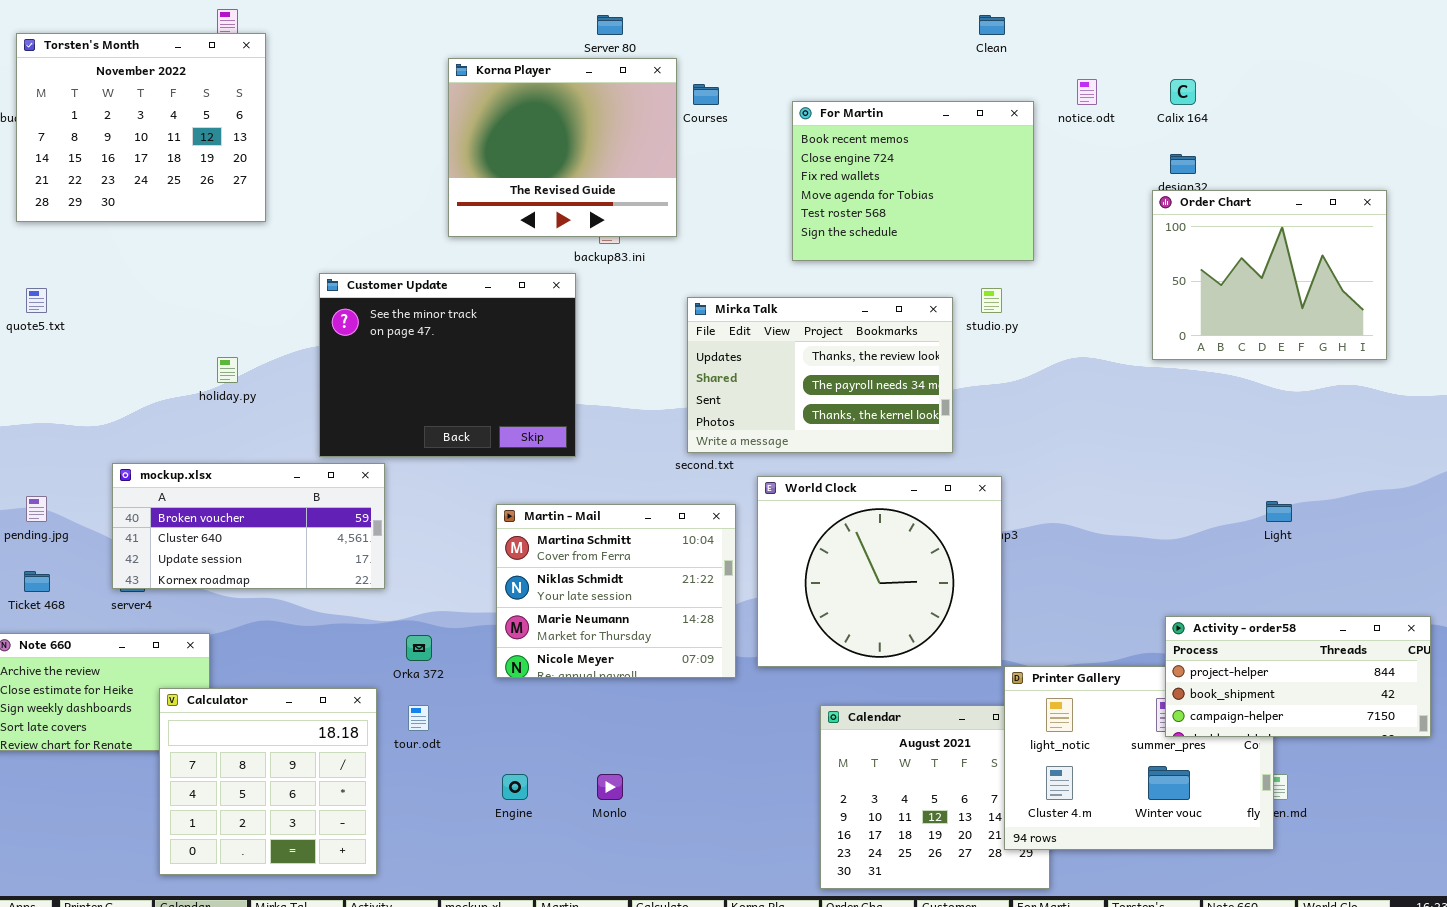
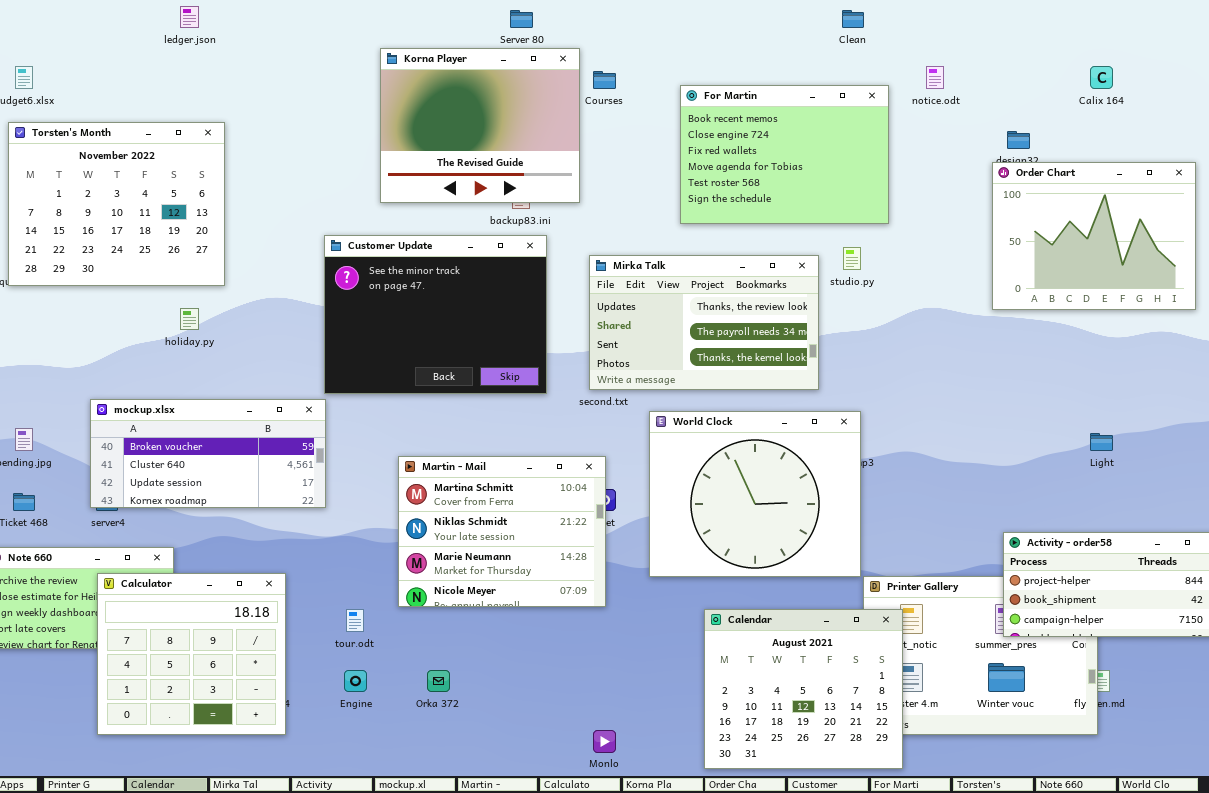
Torsten's Month: [16,33,266,222] -> [8,122,225,286], moved
Calix 164: [1170,79,1196,105] -> [1090,66,1113,89], moved
Customer Update: [319,273,576,457] -> [324,235,547,394], moved
Martin - Mail: [496,504,736,678] -> [398,456,606,607], moved
Orka 372: [406,635,432,661] -> [427,670,450,692], moved
Calculator: [159,688,377,875] -> [97,573,286,735], moved
Calendar: [820,705,1050,889] -> [704,609,903,769], raised
Engine: [502,774,528,800] -> [344,670,367,692], moved
Monlo: [597,774,623,800] -> [593,730,616,753], moved

